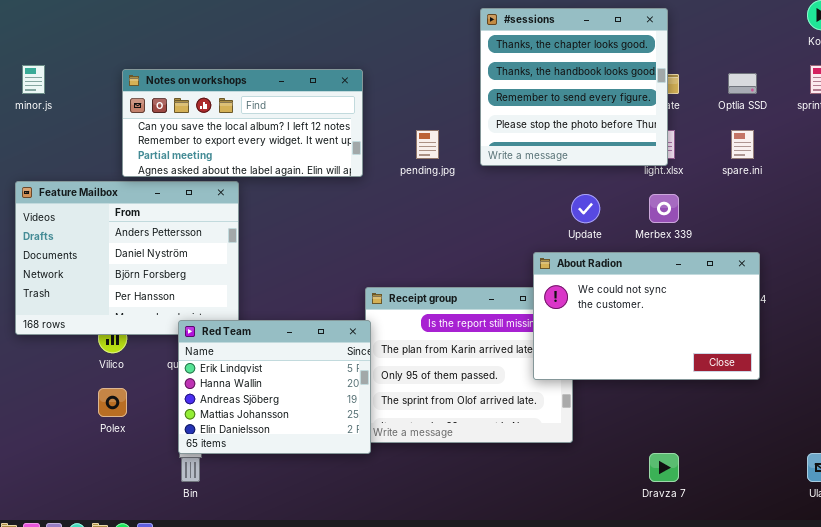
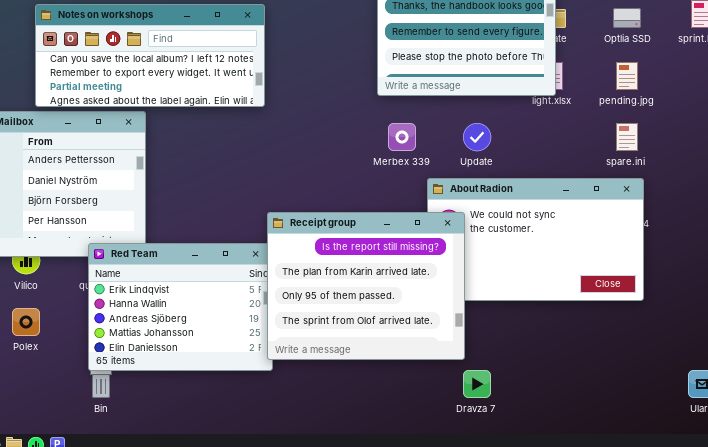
pending.jpg: [416,130,439,159] -> [616,62,638,90], moved
spare.ini: [731,130,754,159] -> [616,123,638,151], moved
Merbex 339: [649,194,679,223] -> [388,123,416,151], moved
Receipt group: [365,287,573,443] -> [267,212,465,360], raised
Dravza 7: [649,453,679,482] -> [463,370,491,398], moved

